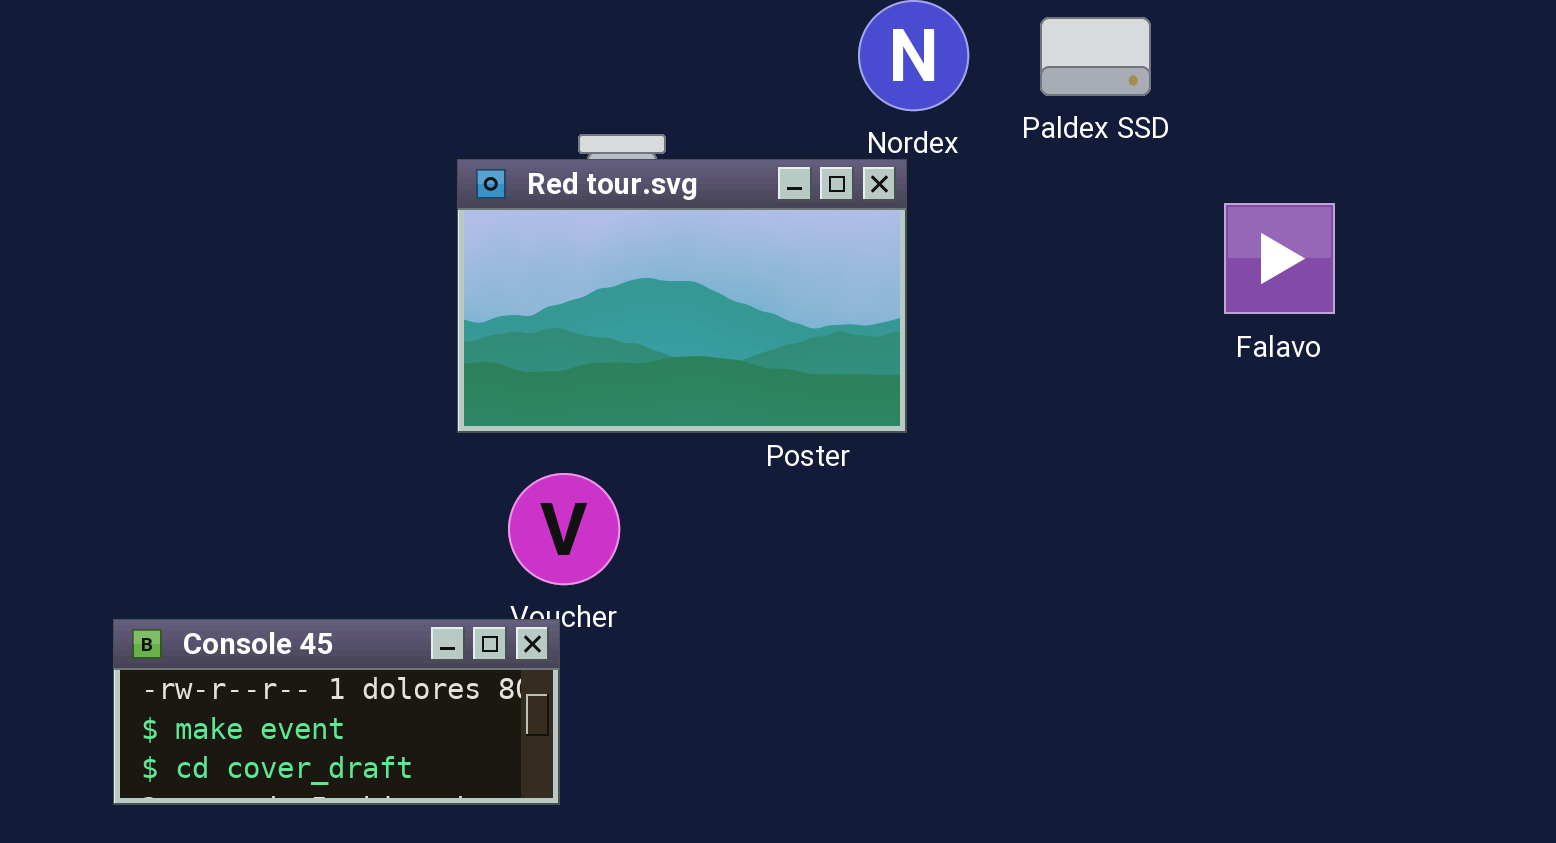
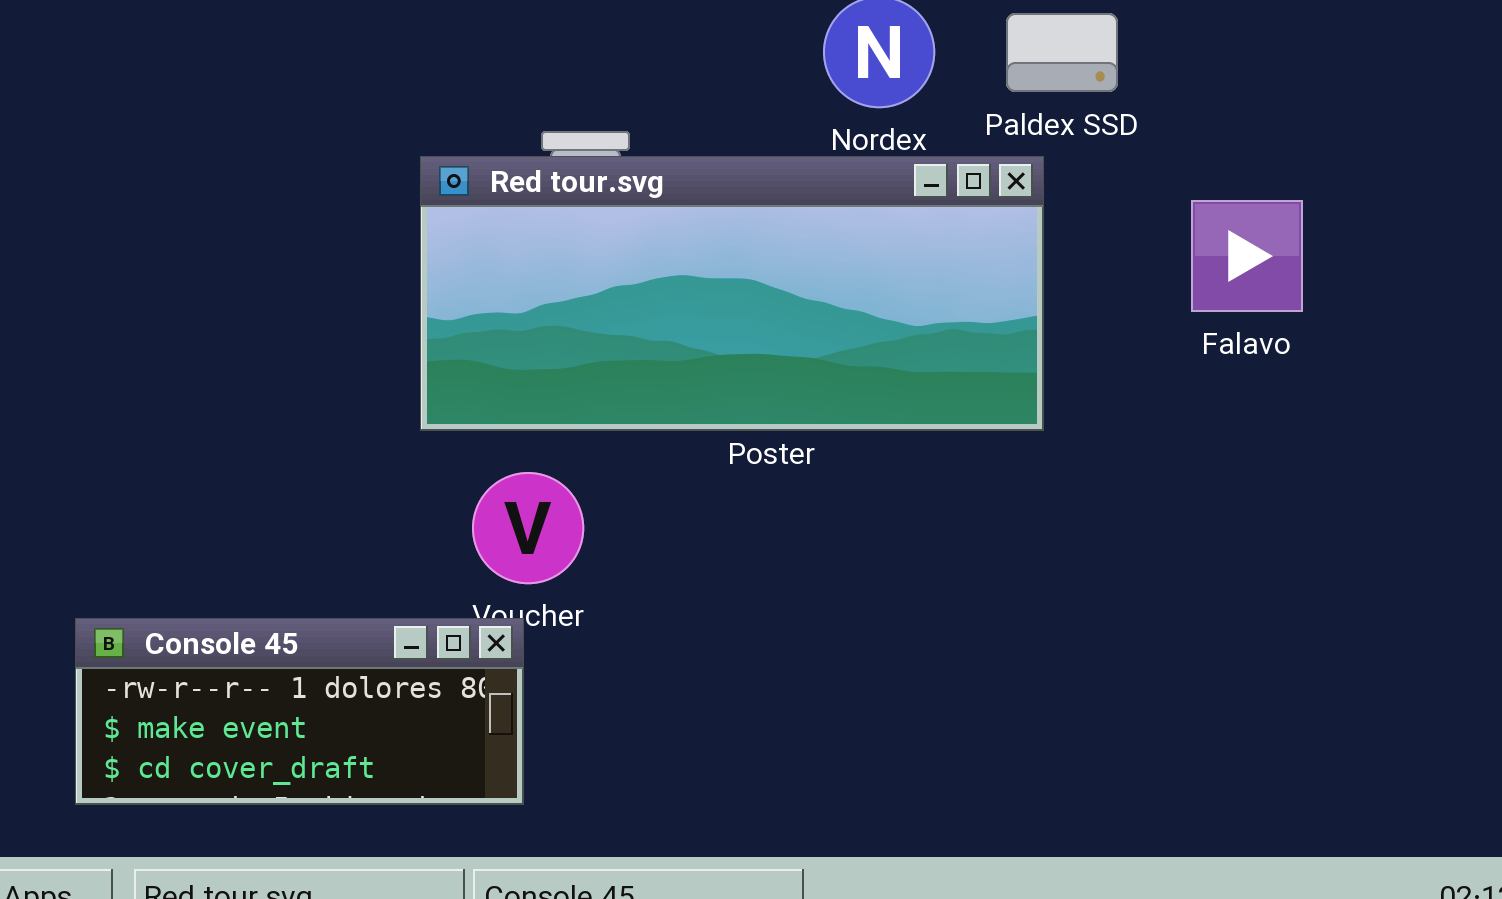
Red tour.svg: [457,159,907,433] -> [420,156,1044,431], resized

